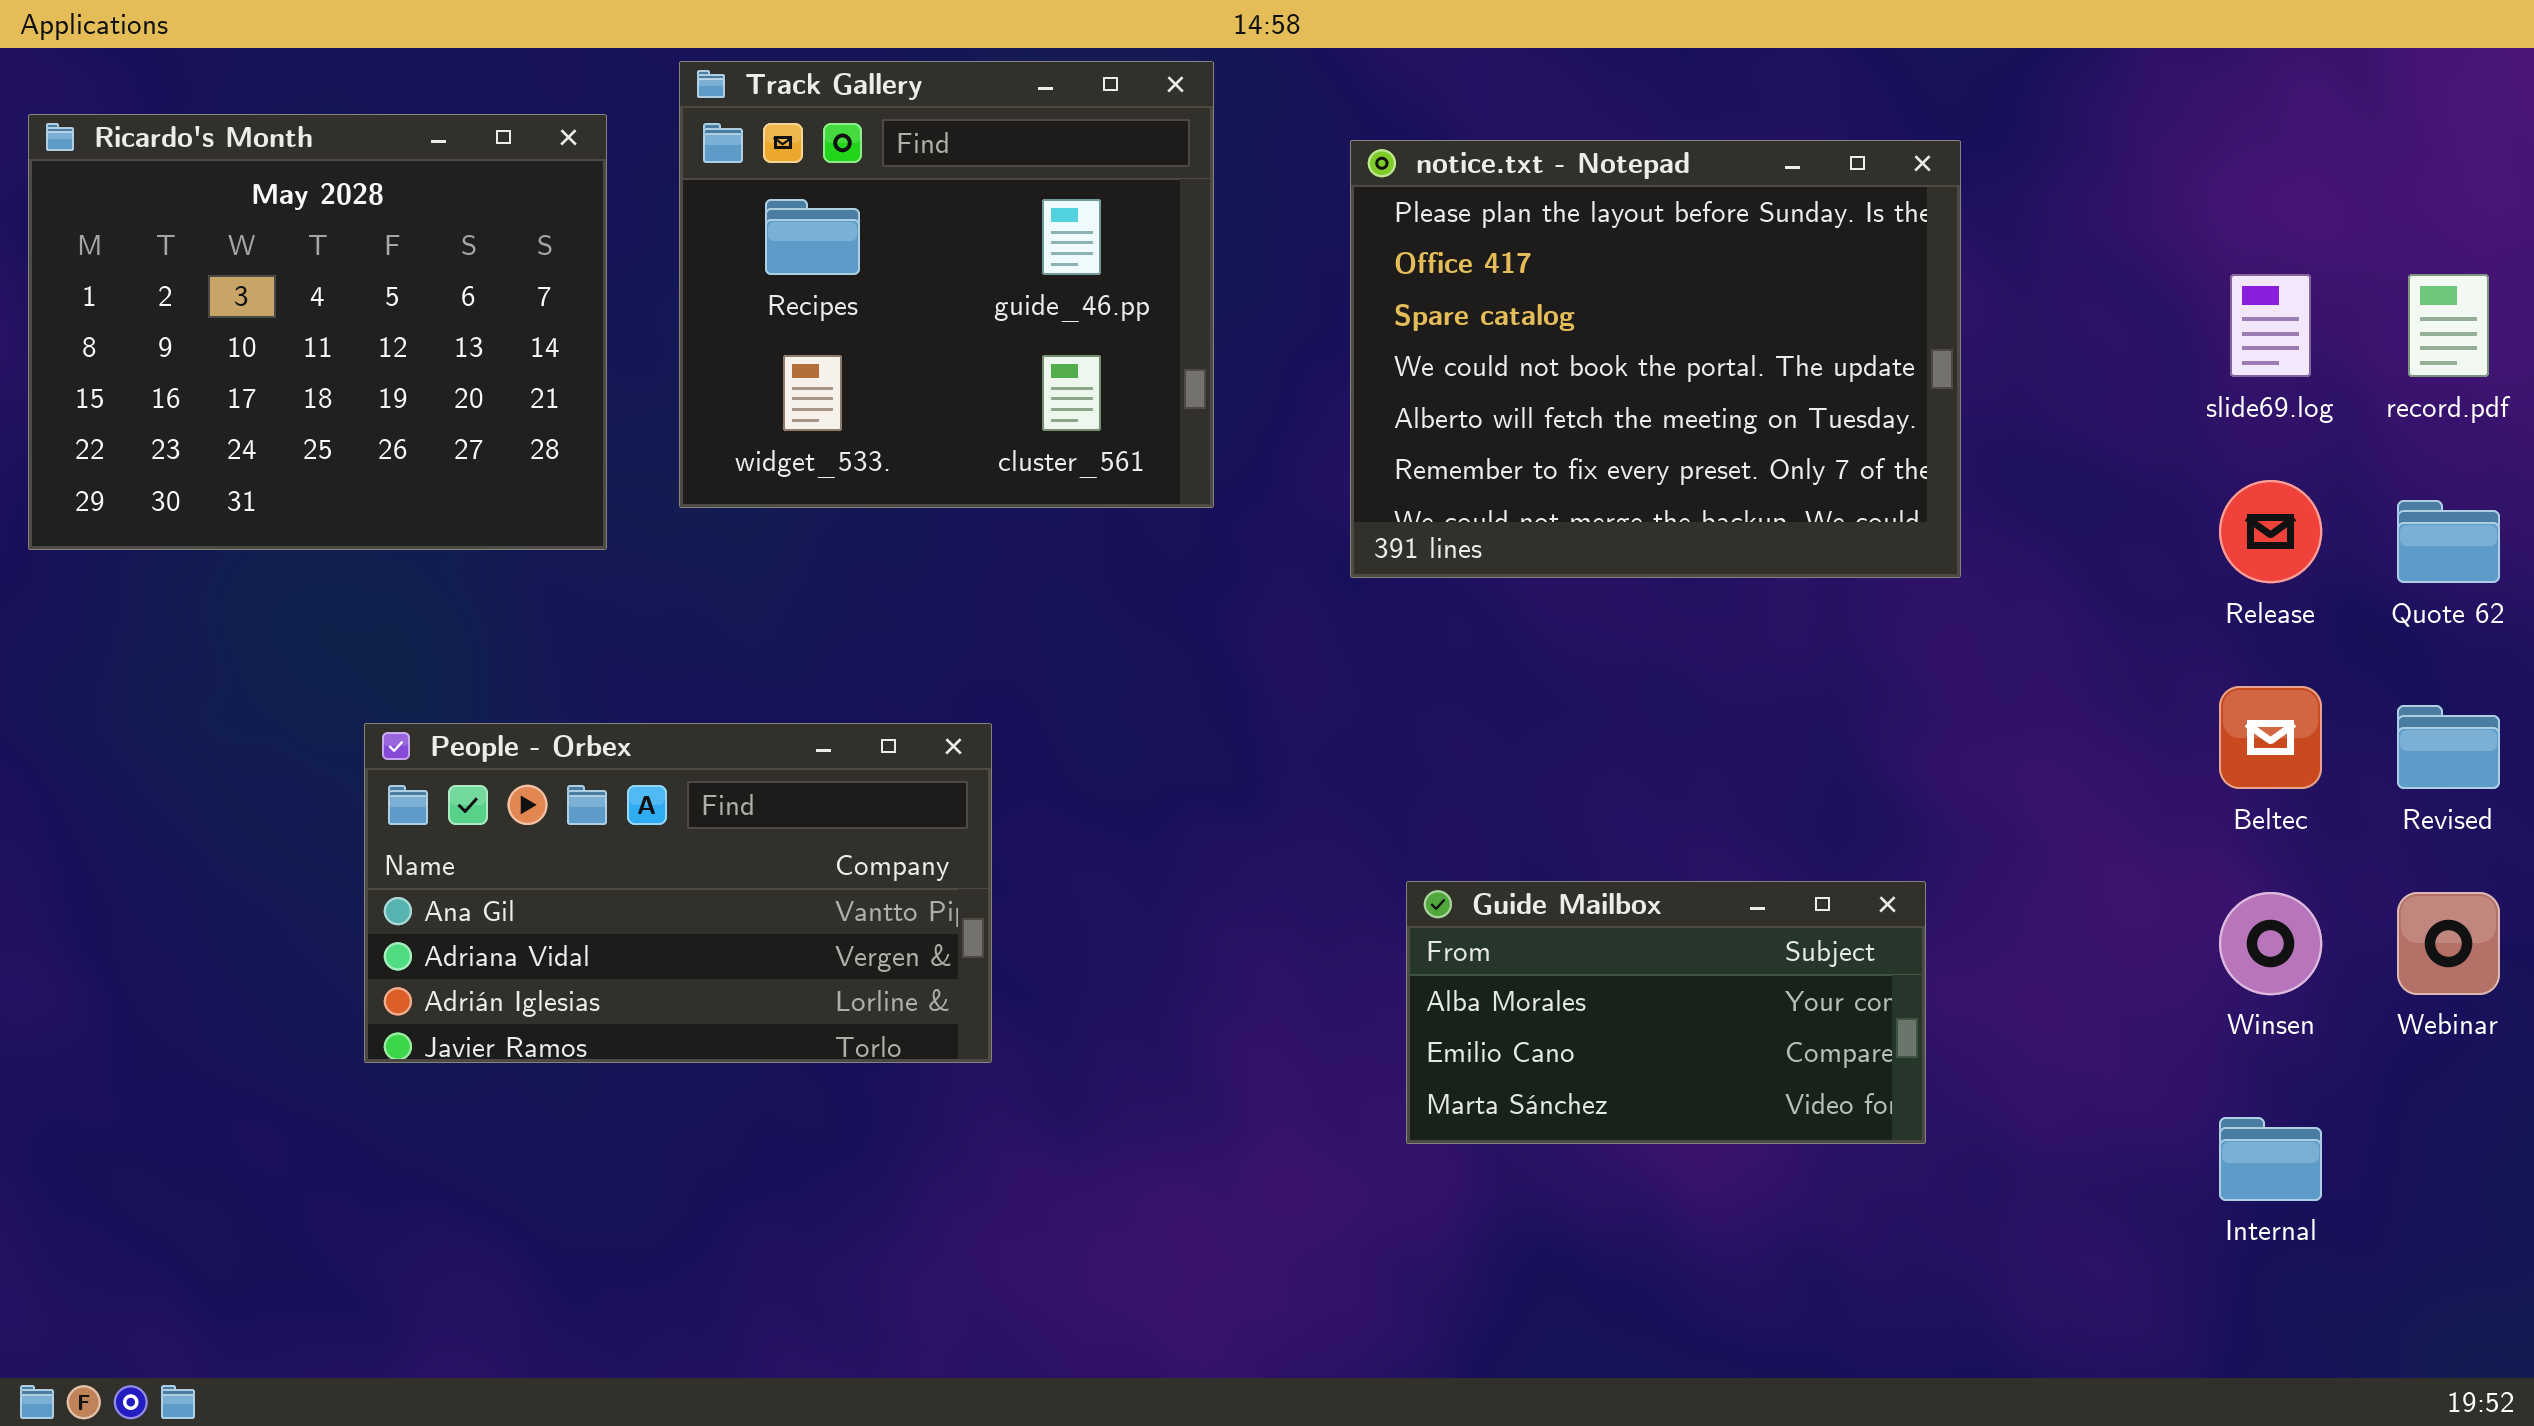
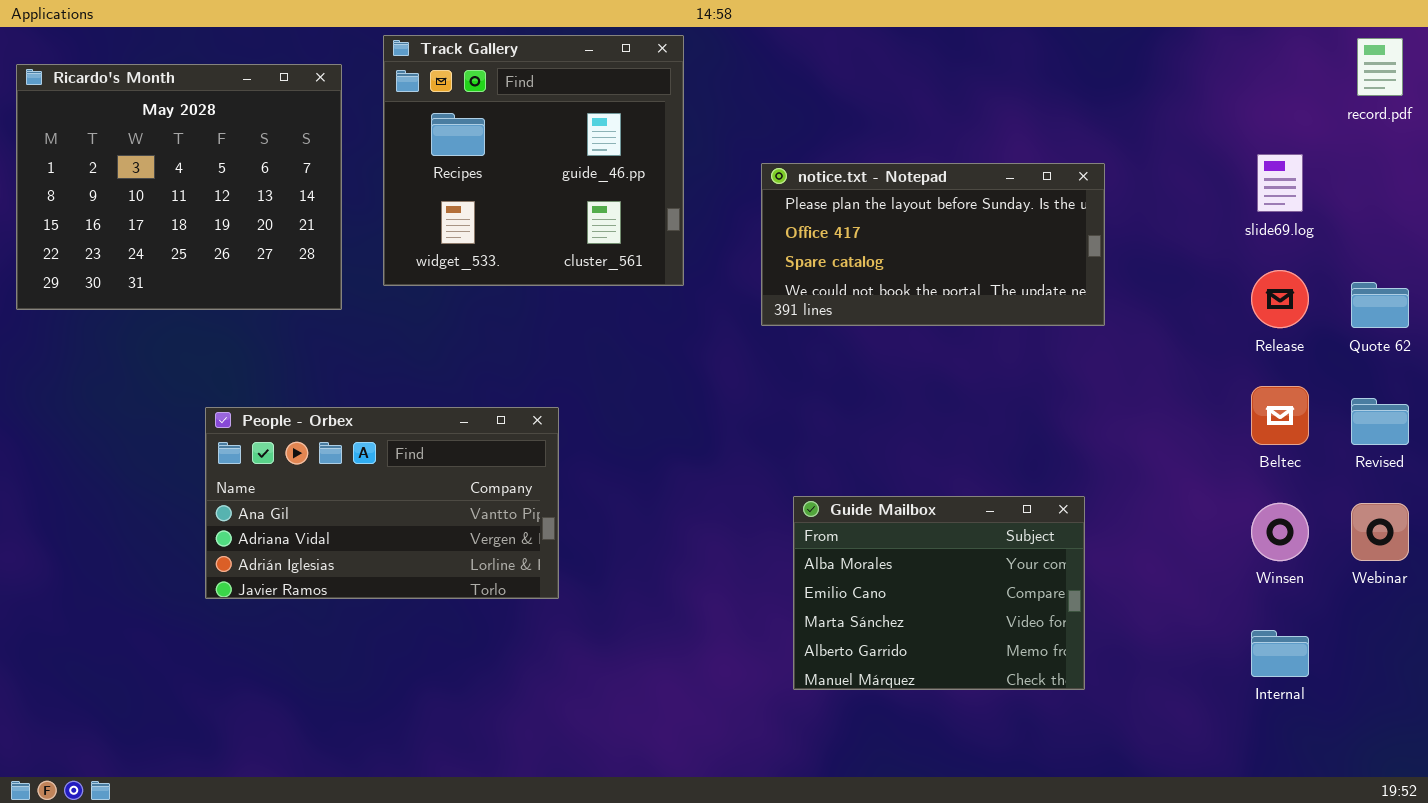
notice.txt - Notepad: [1350,140,1961,578] -> [761,163,1105,326], resized
record.pdf: [2408,274,2489,377] -> [1357,38,1403,96], moved
Guide Mailbox: [1406,881,1926,1144] -> [793,496,1085,690], resized

